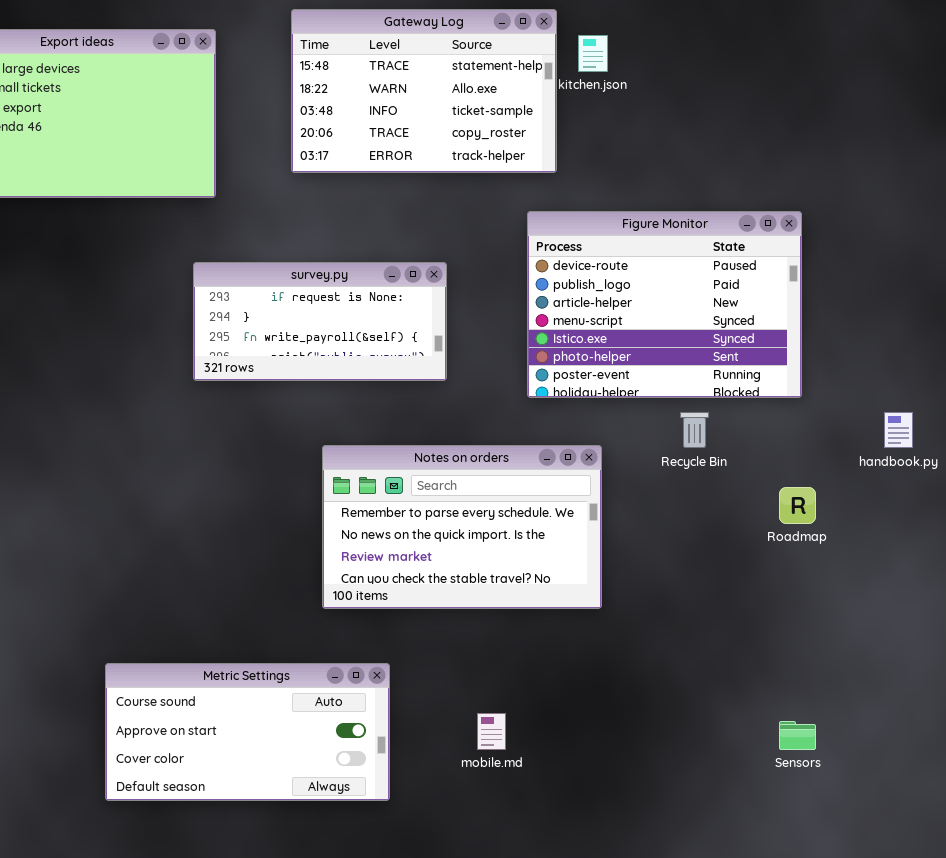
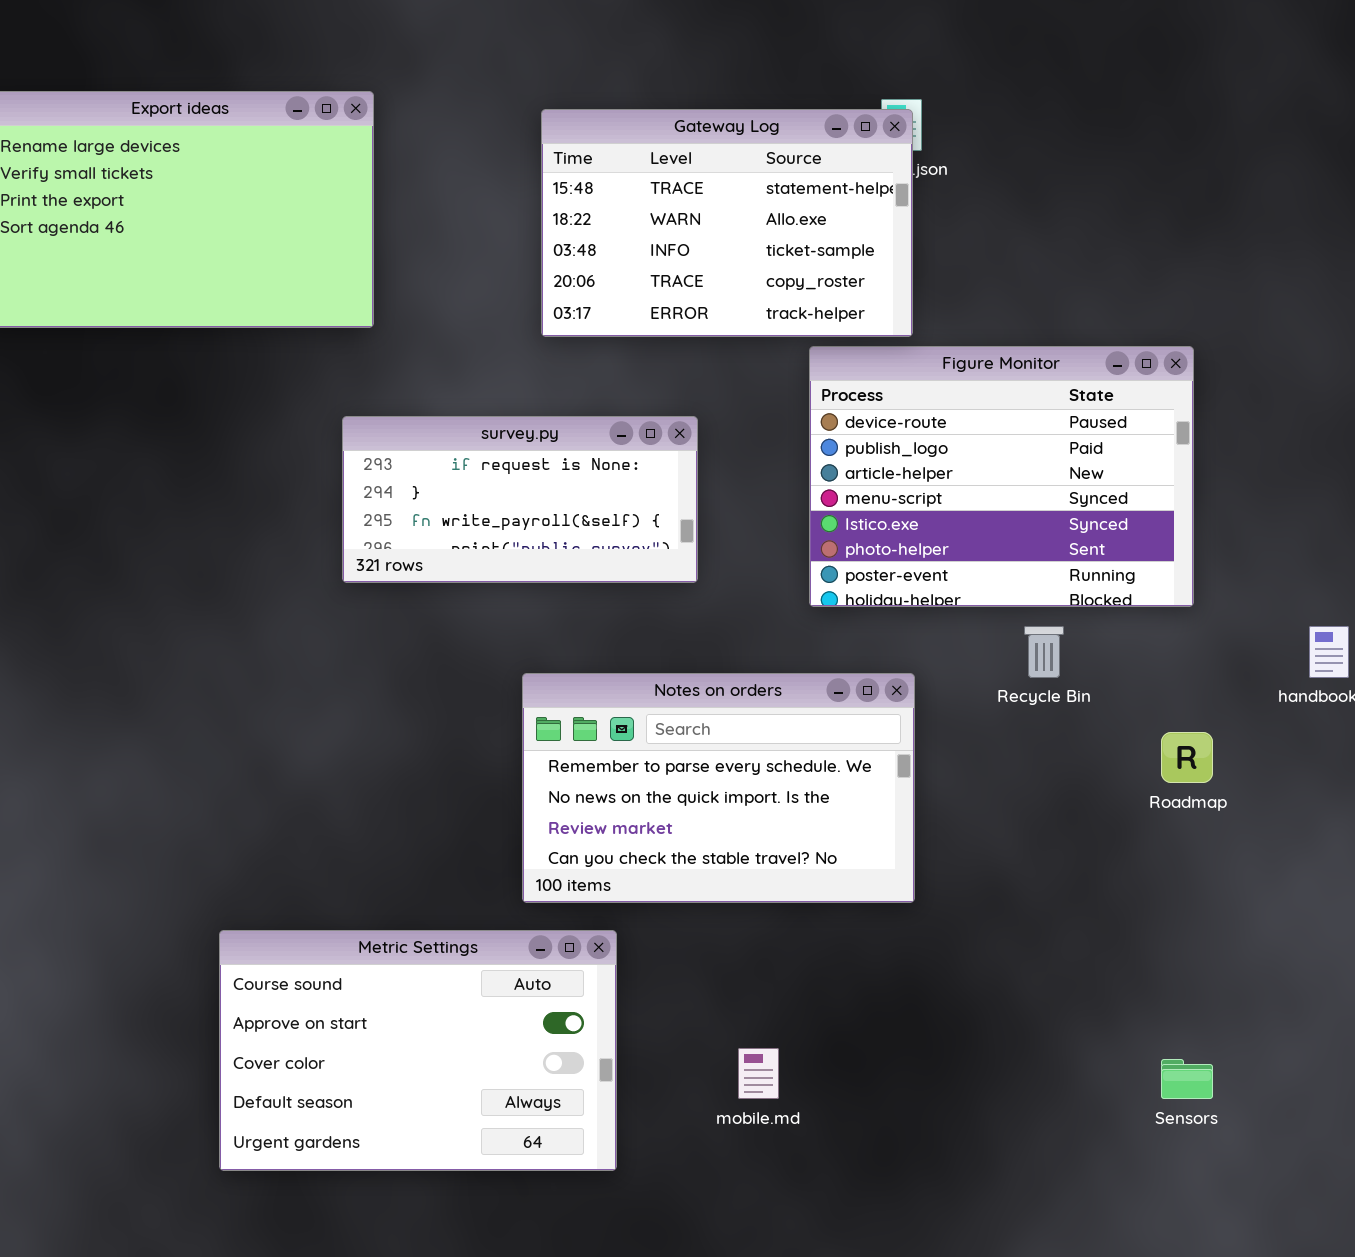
Gateway Log: [291,9,557,173] -> [541,109,913,337], moved
Metric Settings: [105,663,390,801] -> [219,930,617,1171], resized

